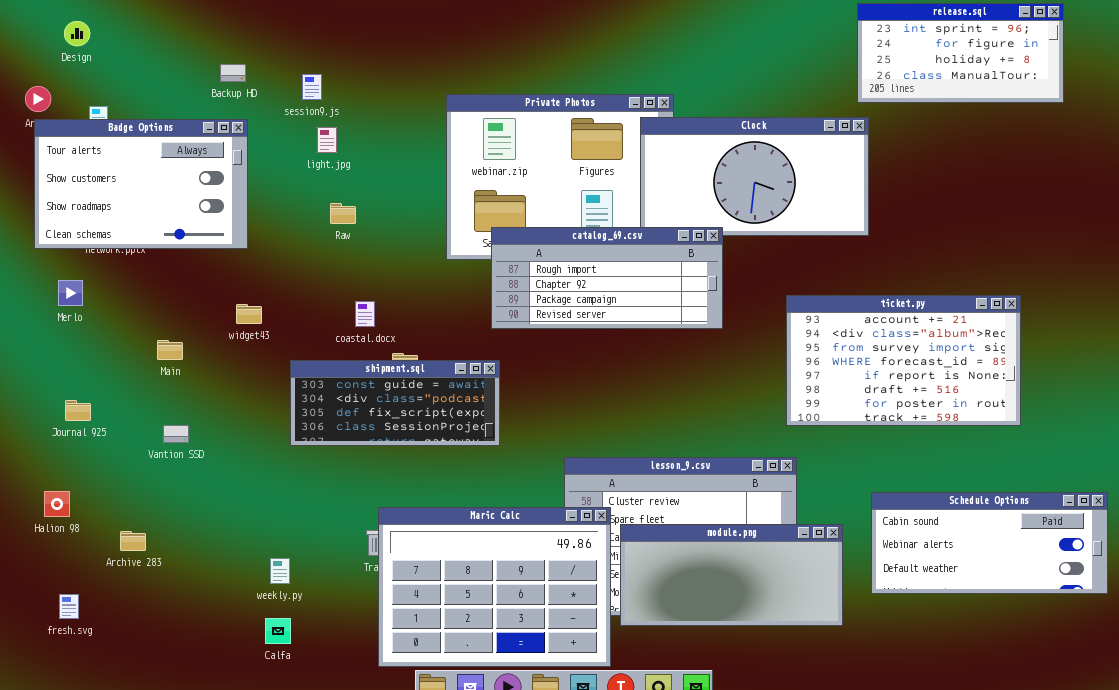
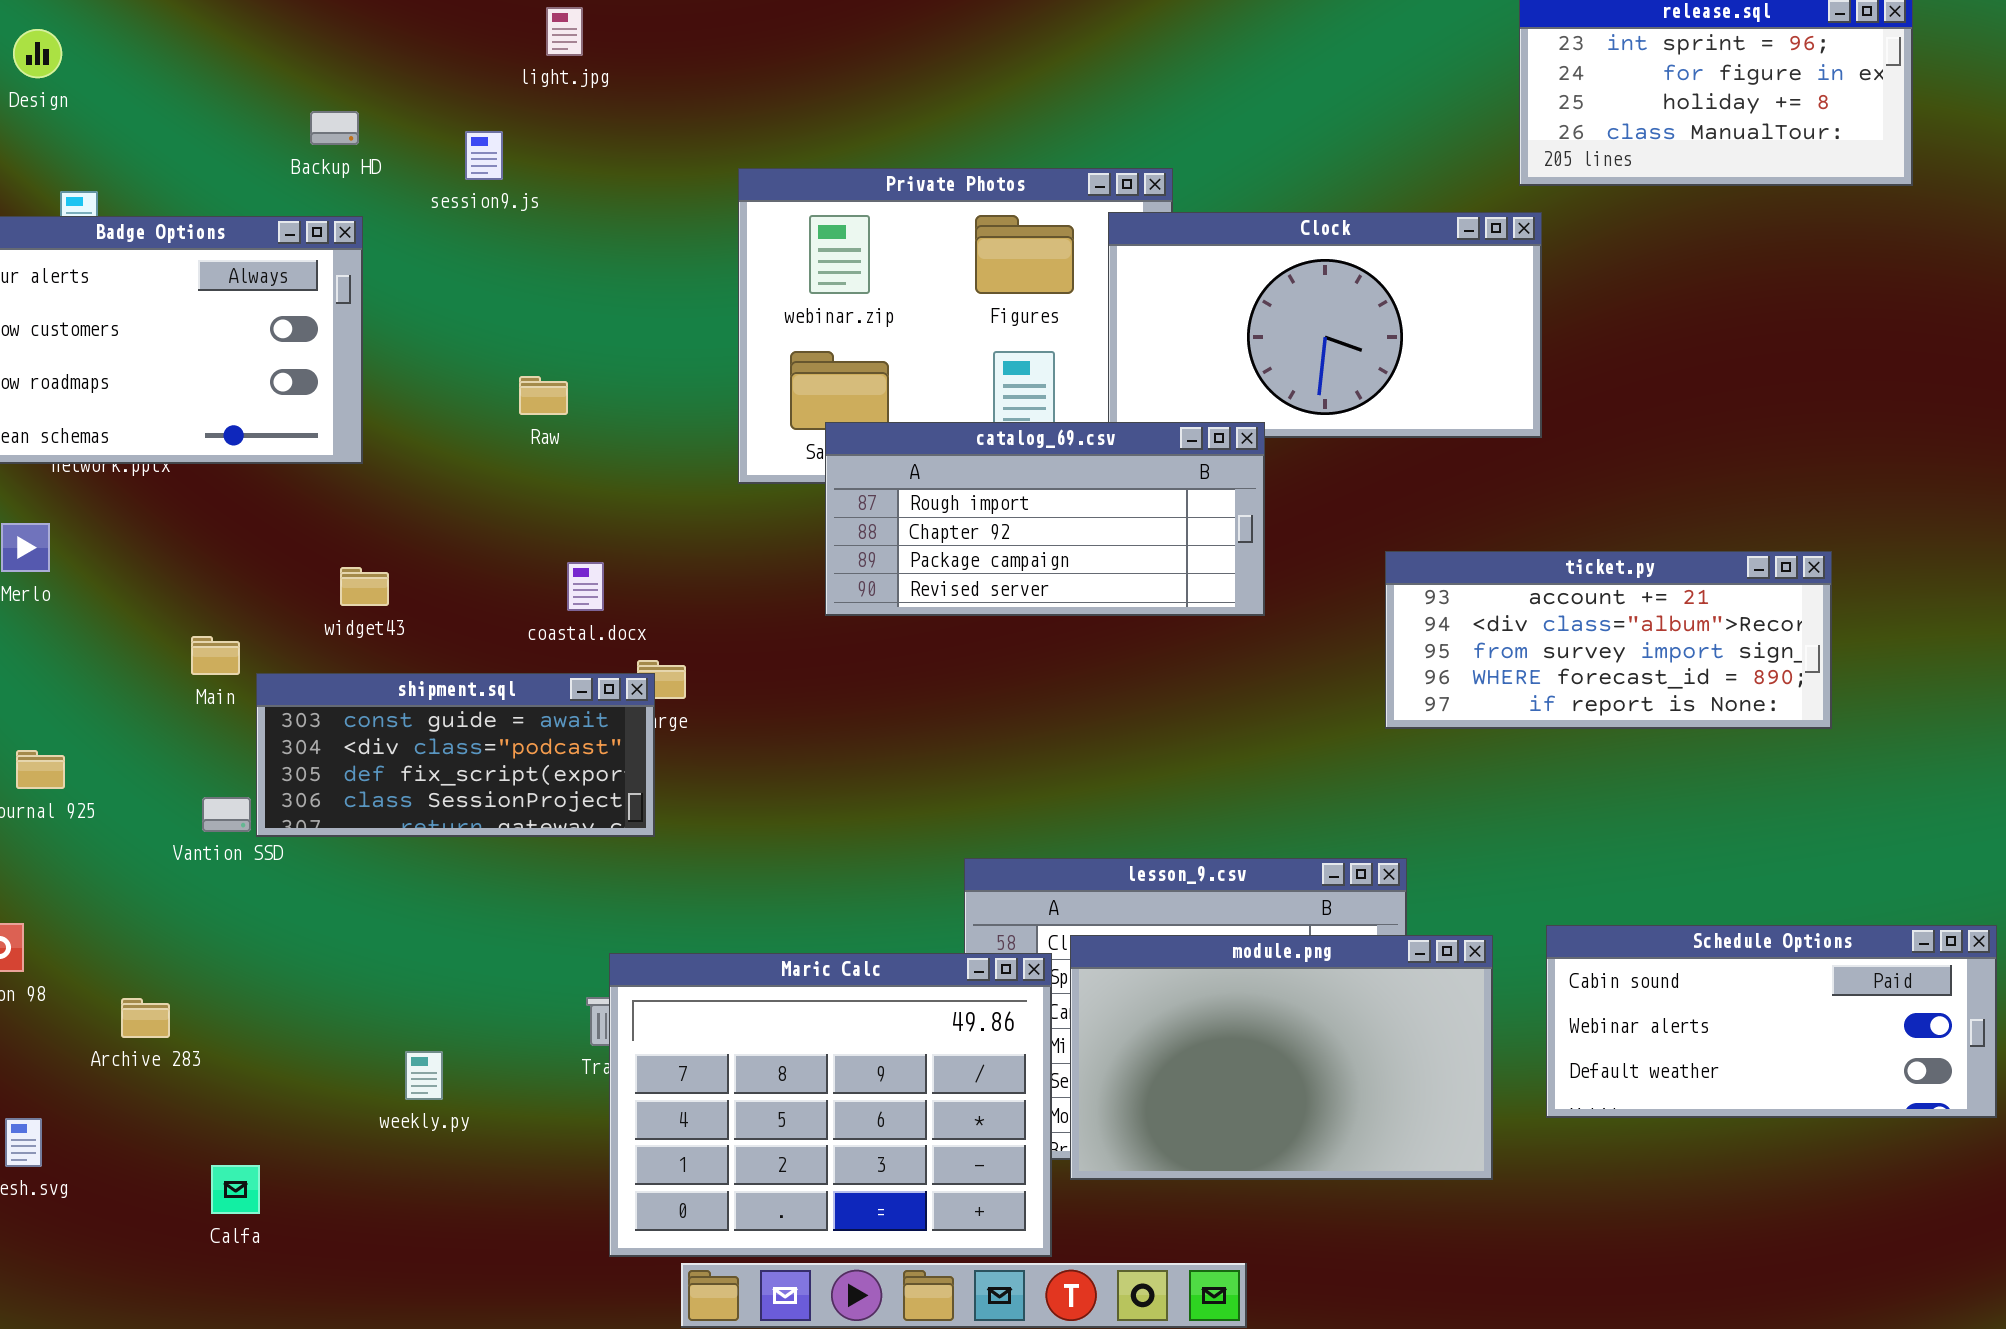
light.jpg: [317,127,337,153] -> [546,7,583,56], moved
ticket.py: [786,295,1021,426] -> [1385,551,1832,729], resized
shipment.sql: [290,360,500,446] -> [256,673,655,837], moved
module.png: [620,524,843,626] -> [1070,935,1493,1180], resized
Calfa: [265,618,291,644] -> [211,1165,260,1214], moved

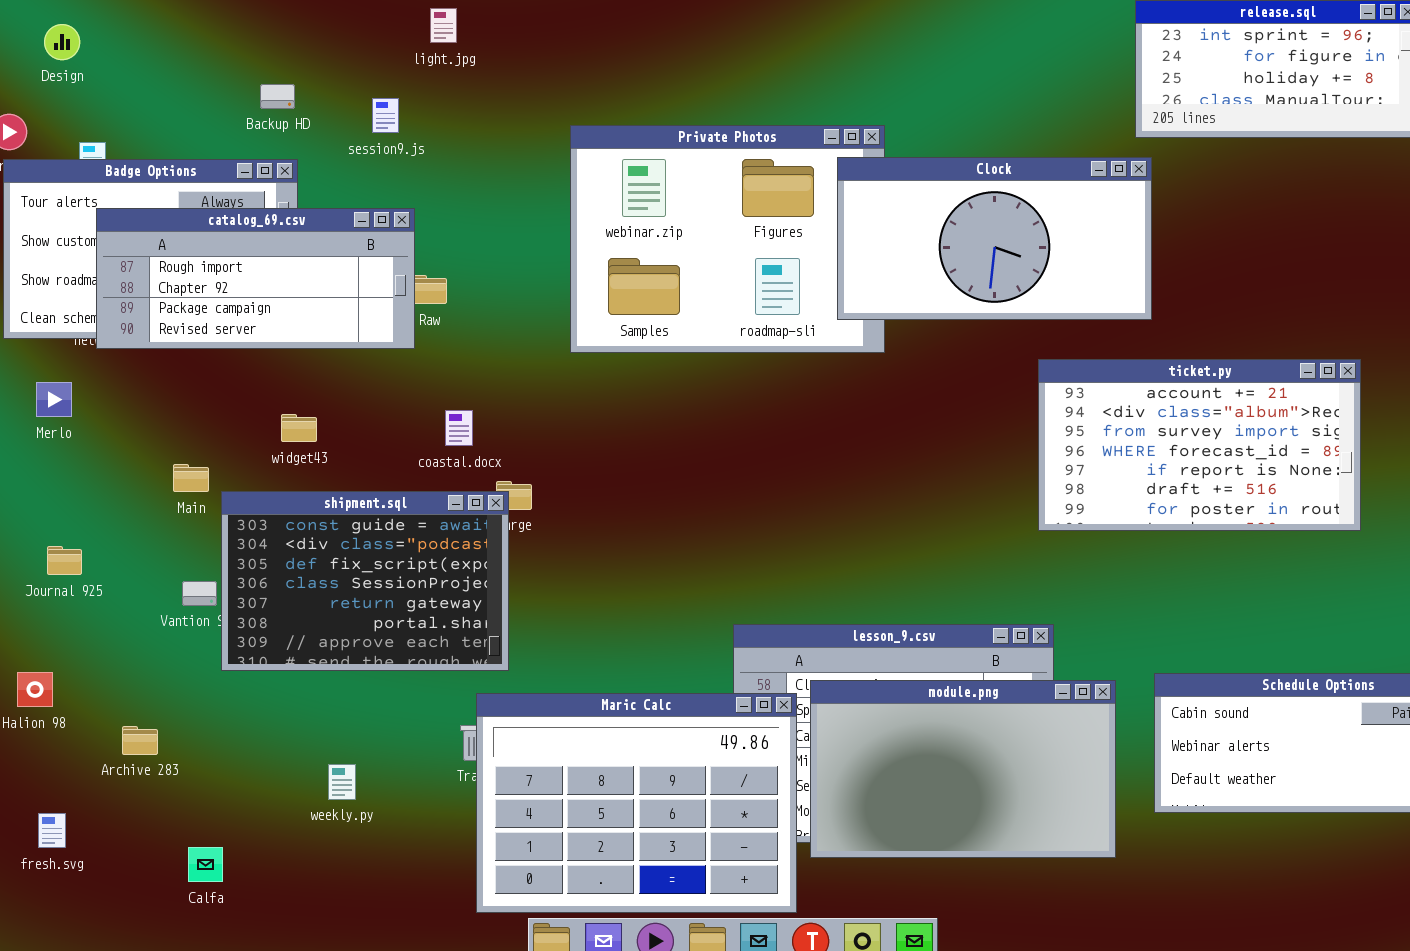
catalog_69.csv: [825,422,1265,616] -> [96,208,415,349], moved
ticket.py: [1385,551,1832,729] -> [1038,359,1361,531], resized
shipment.sql: [256,673,655,837] -> [221,491,509,671], resized

